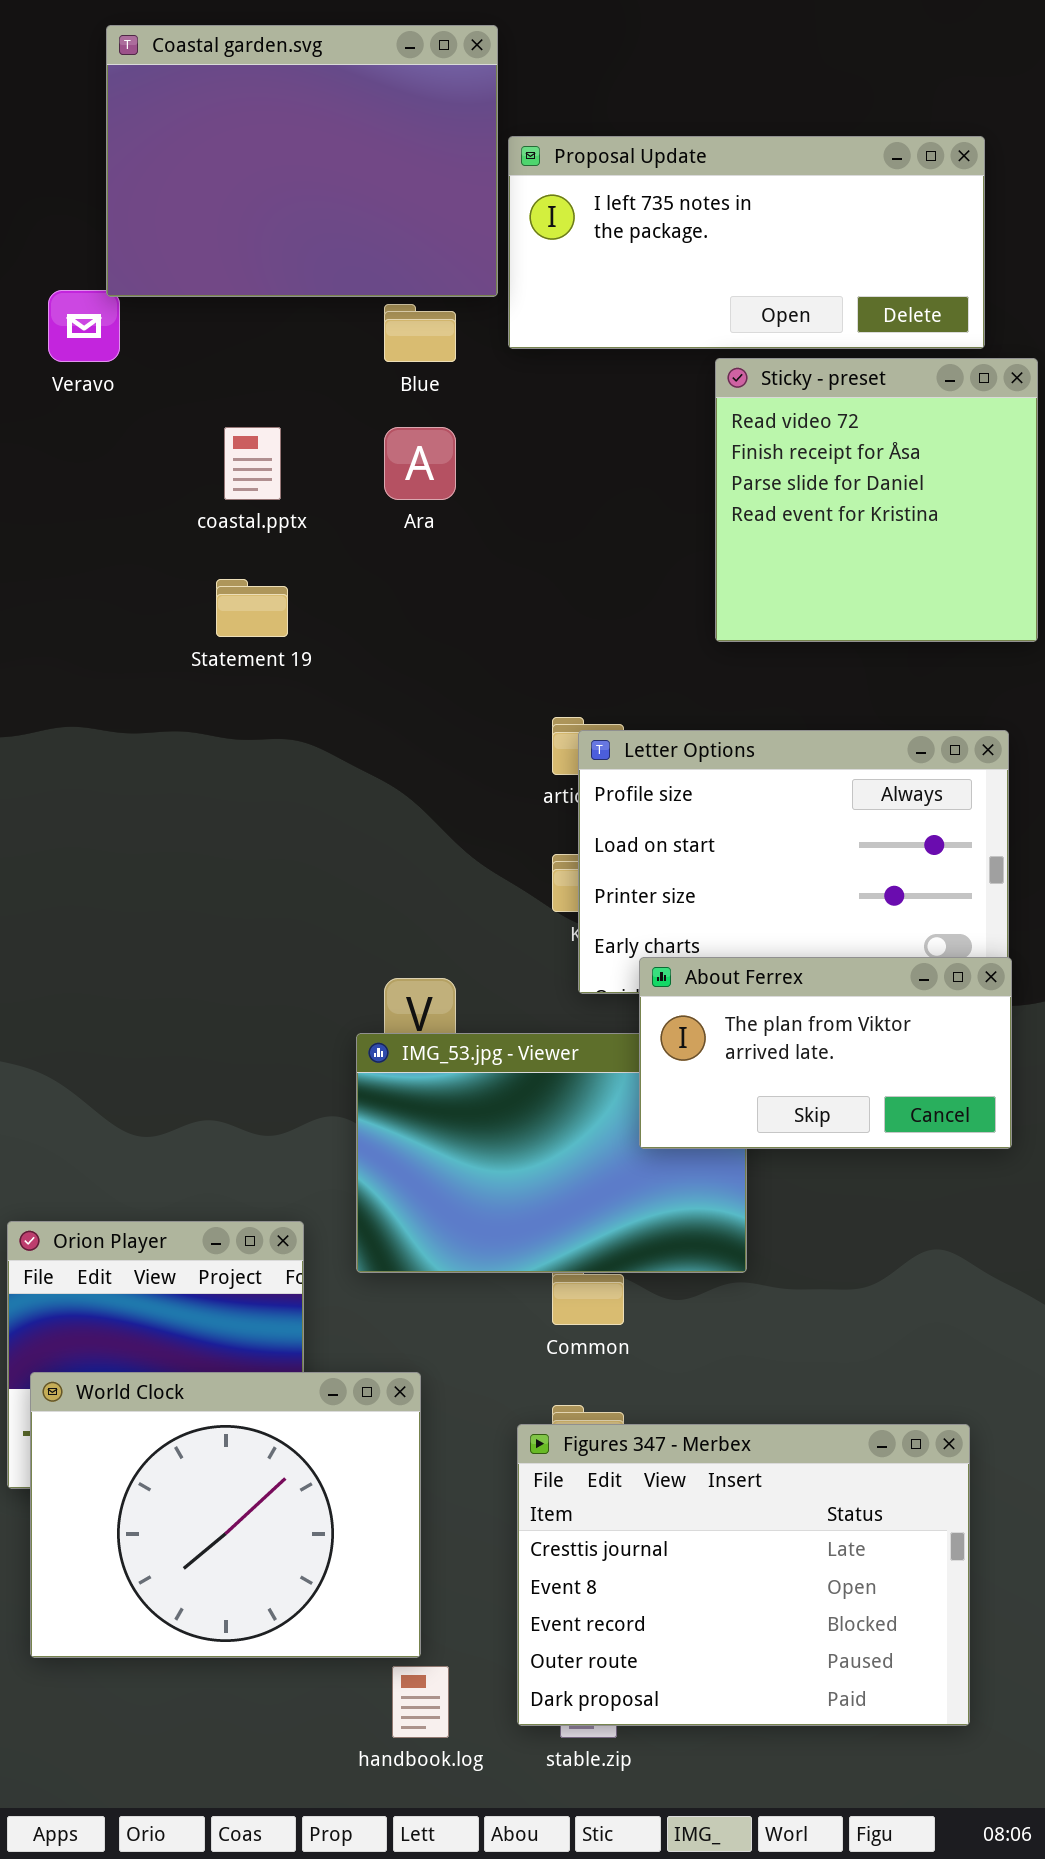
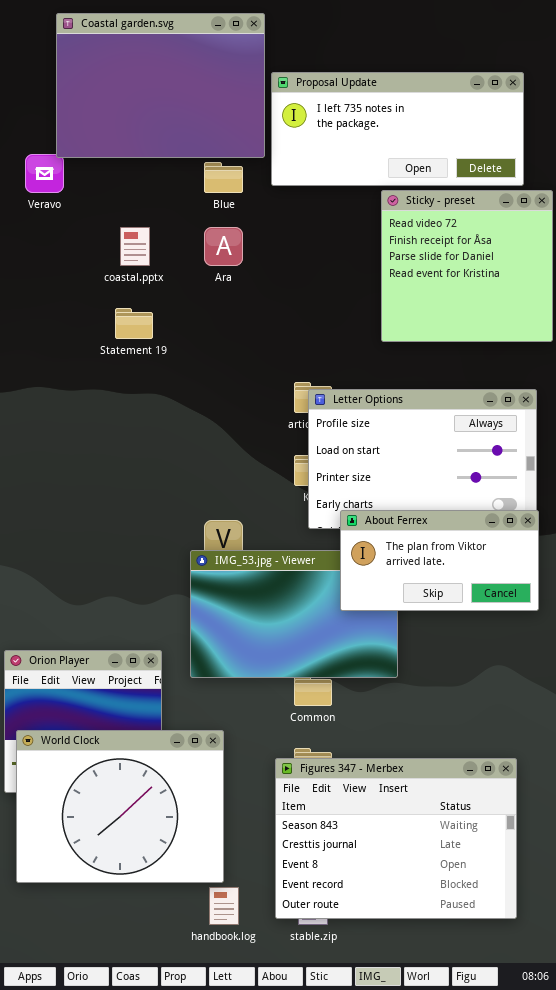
Figures 347 - Merbex: [517,1424,970,1726] -> [275,758,517,919], scrolled up 1 row

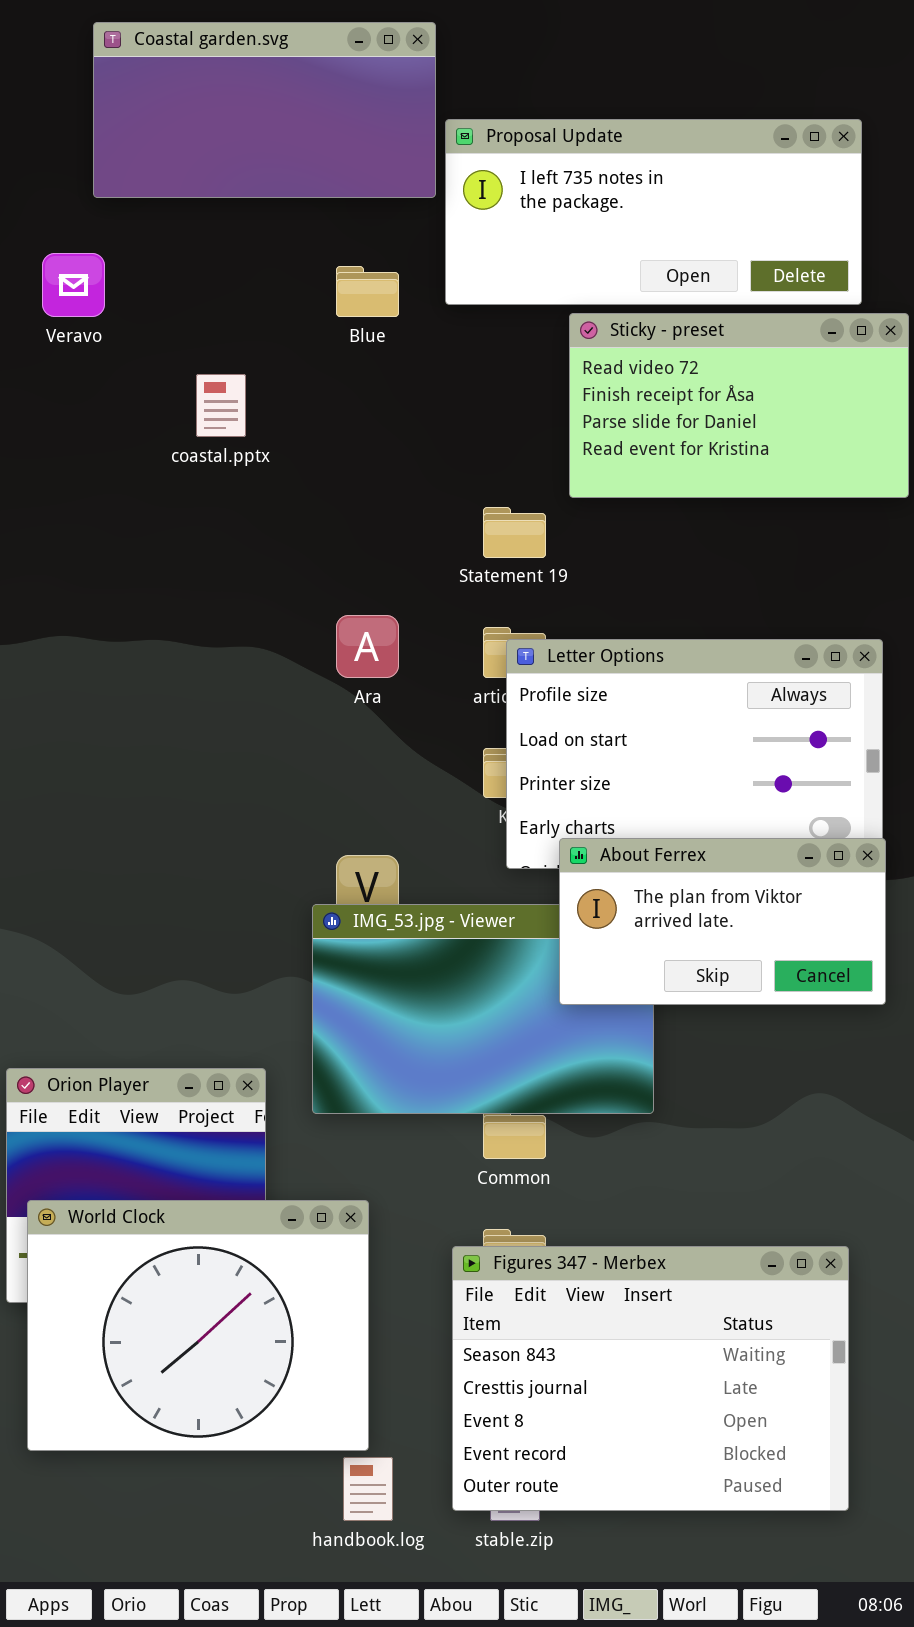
Coastal garden.svg: [56,13,265,158] -> [93,22,436,198], resized
Sticky - preset: [381,190,553,342] -> [569,313,909,498], resized
Ara: [204,227,243,266] -> [336,615,399,678], moved
Statement 19: [115,308,153,339] -> [483,507,546,558], moved

